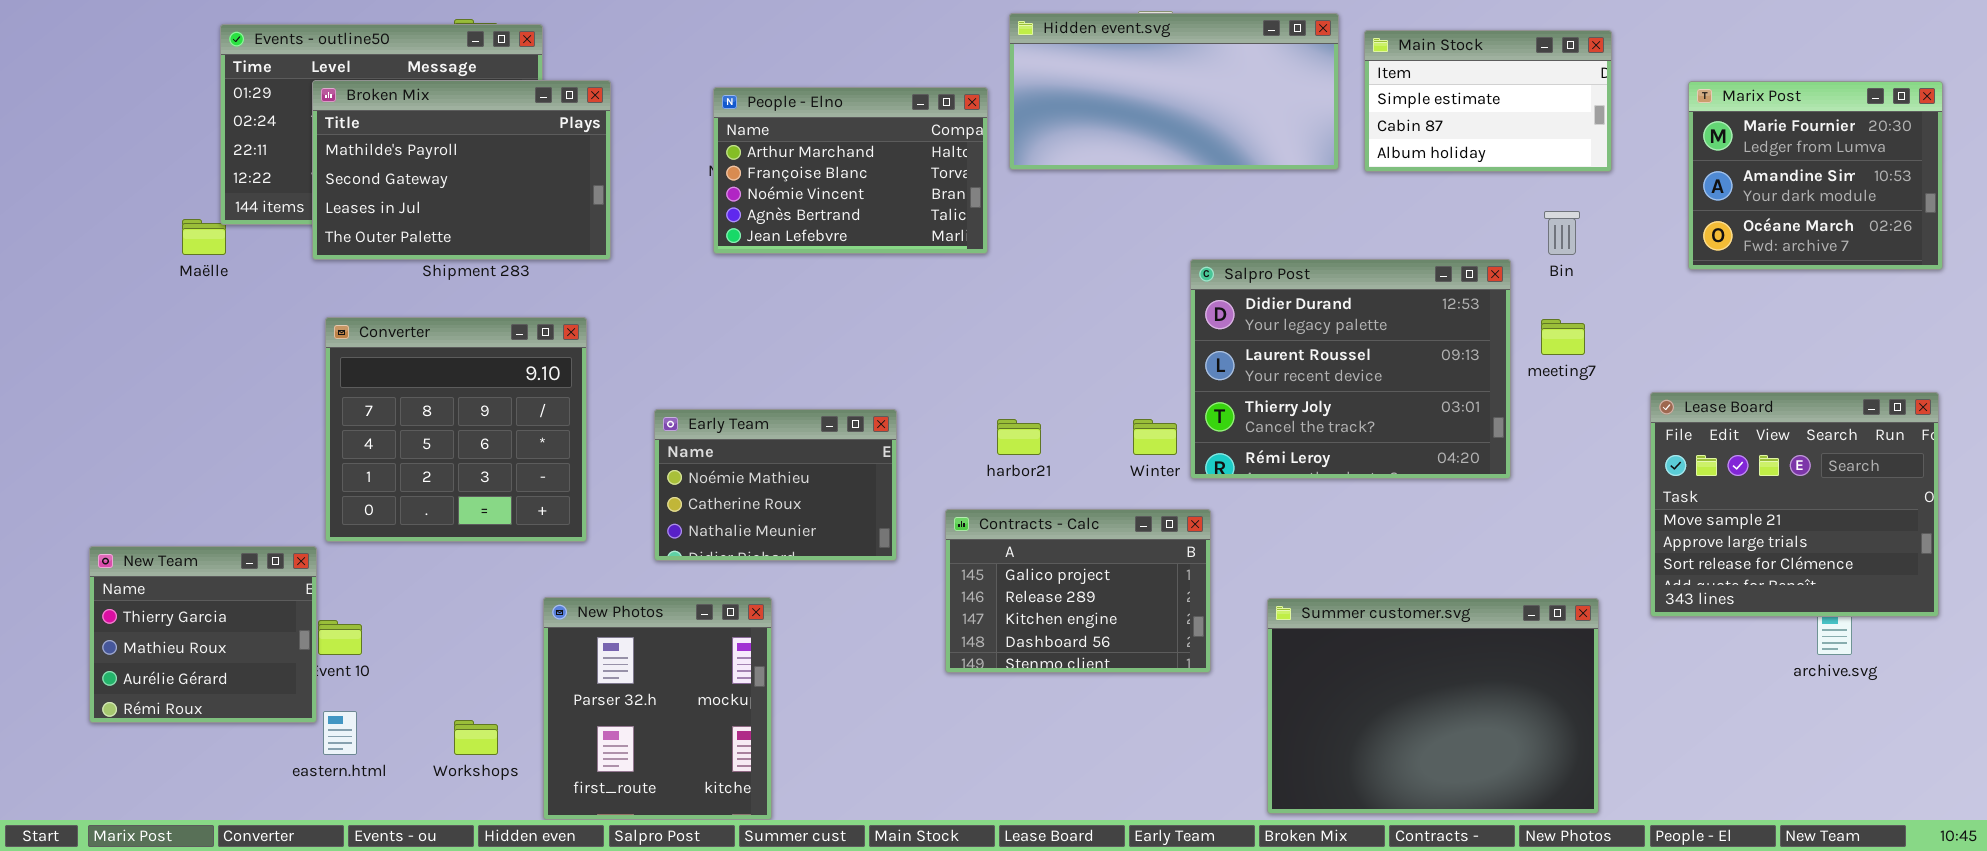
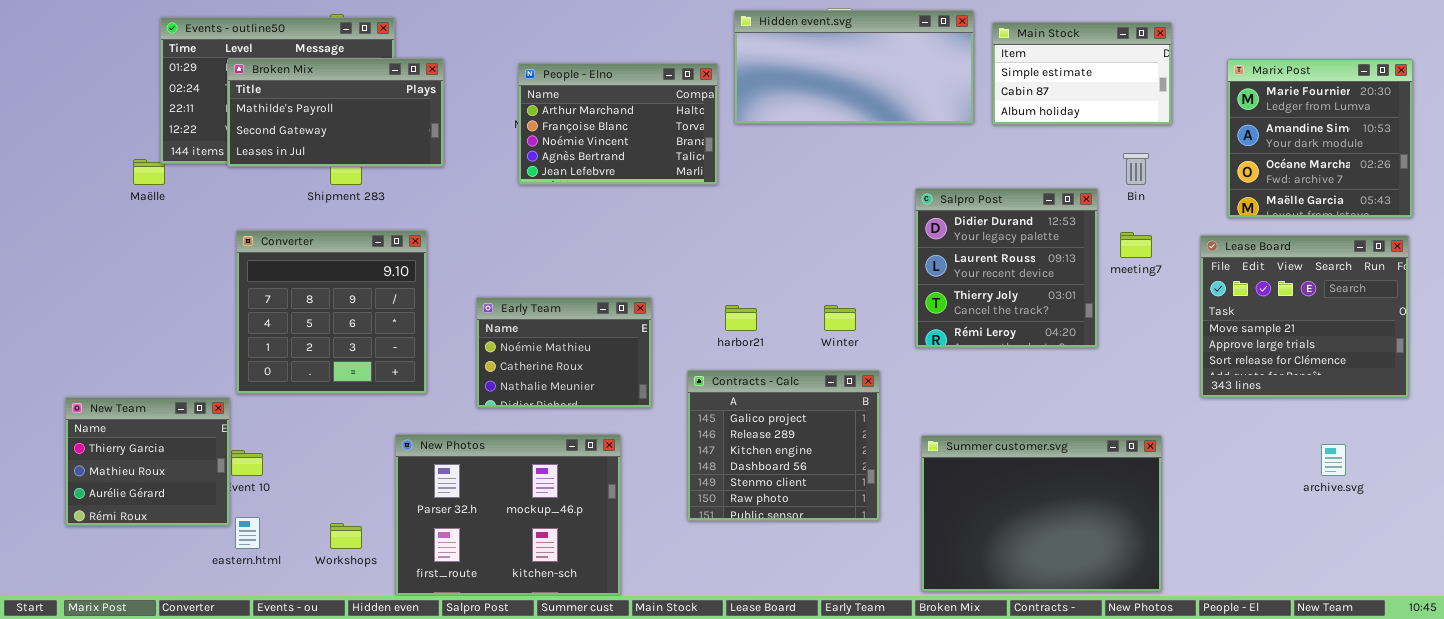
Broken Mix: [312,80,611,260] -> [227,58,444,167], resized
Marix Post: [1688,81,1943,270] -> [1227,59,1413,218], resized
Salpro Post: [1190,259,1511,479] -> [915,188,1098,348], resized
Lease Board: [1650,392,1939,617] -> [1200,235,1409,398], moved
Contracts - Calc: [945,509,1211,673] -> [687,370,880,521], resized
New Photos: [543,597,772,820] -> [395,434,621,596], resized

